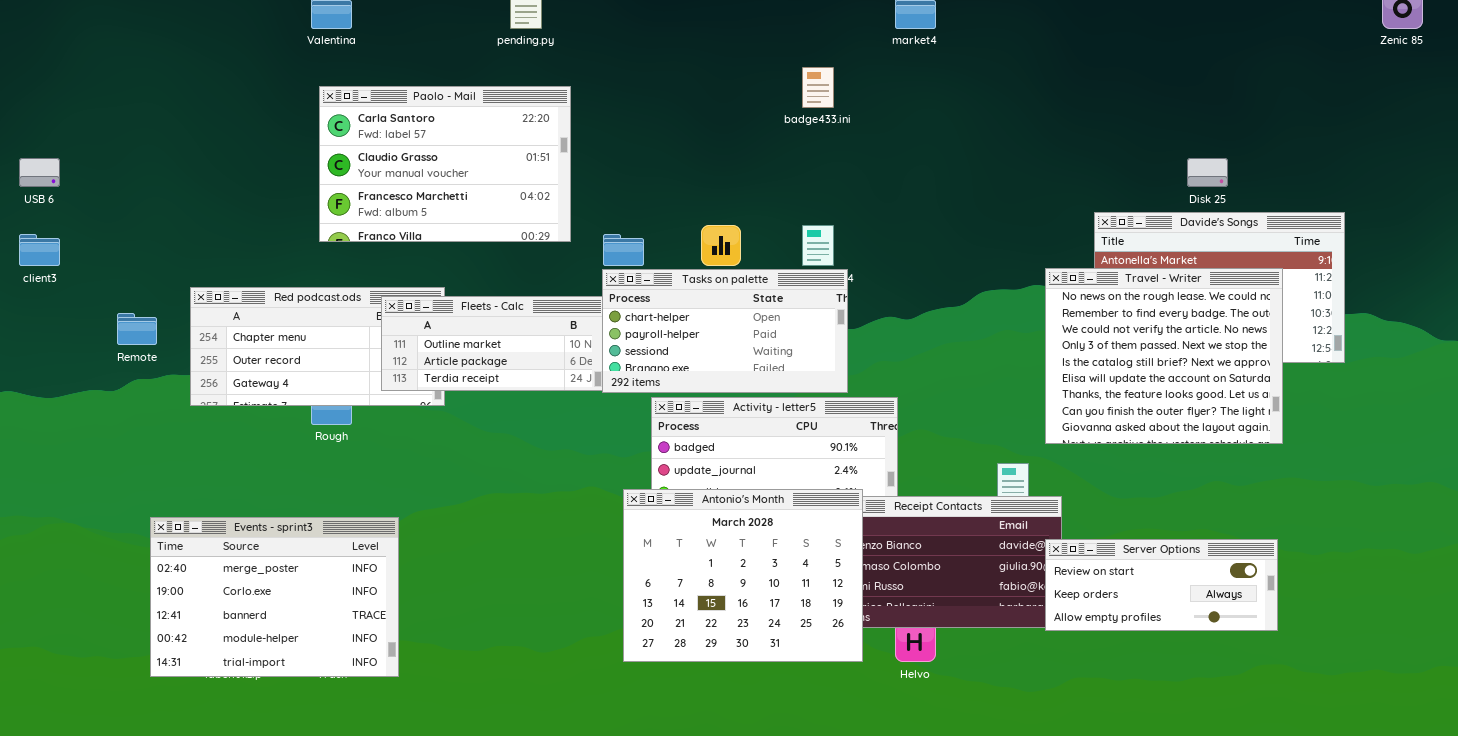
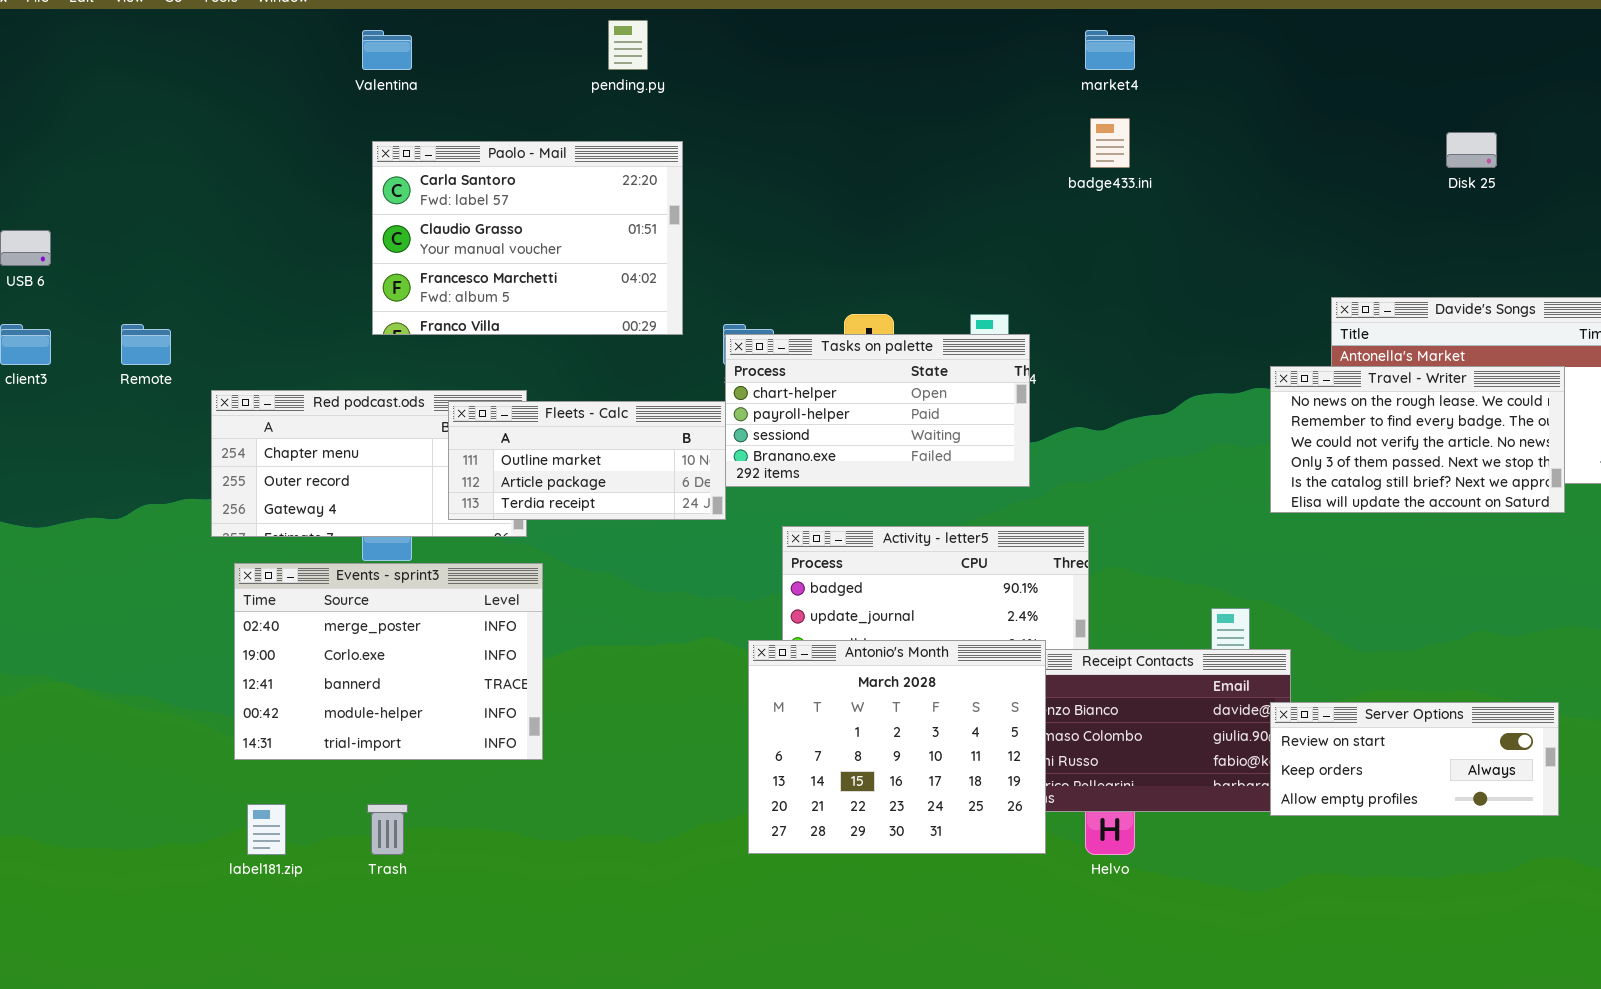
badge433.ini: [802,67,834,108] -> [1090,118,1130,168], moved
Disk 25: [1187,158,1228,187] -> [1446,132,1497,168], moved
Travel - Writer: [1045,268,1283,444] -> [1270,366,1565,513], resized
Tasks on palette: [602,269,848,393] -> [725,334,1030,487], moved
Remote: [117,313,157,345] -> [121,324,171,365], moved
Events - sprint3: [150,517,399,677] -> [234,563,543,760], moved

